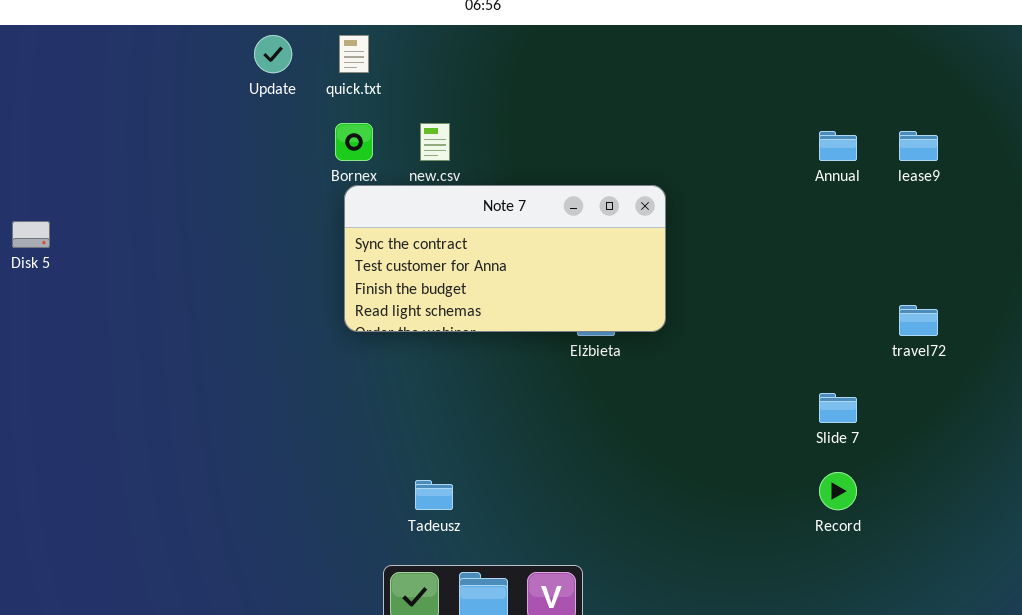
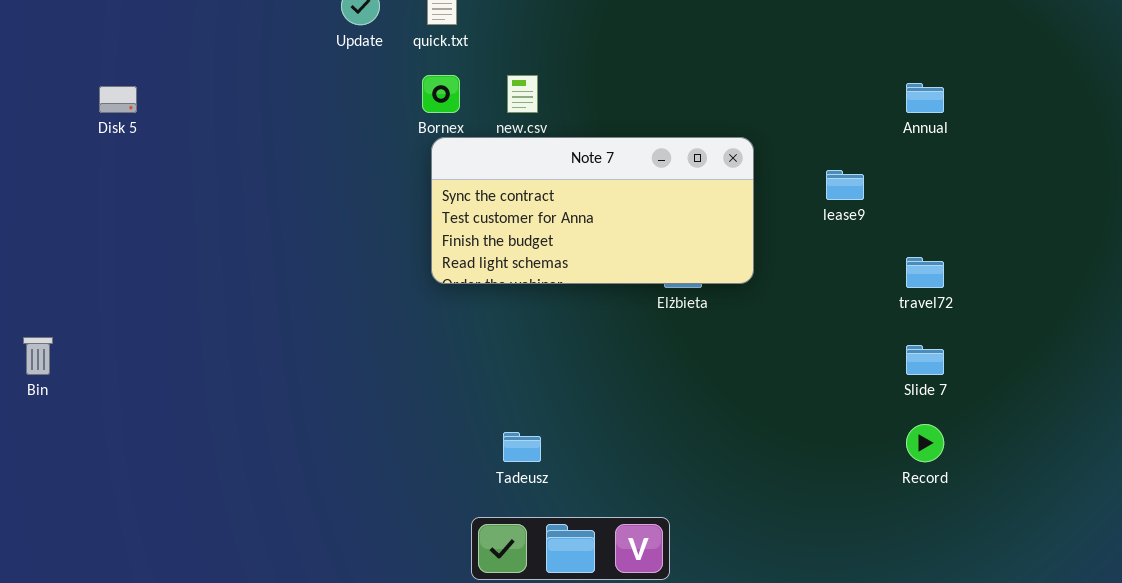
lease9: [899,131,938,161] -> [826,170,864,200], moved
Disk 5: [12,221,50,248] -> [99,86,137,113], moved
travel72: [899,305,938,336] -> [906,257,944,288], moved

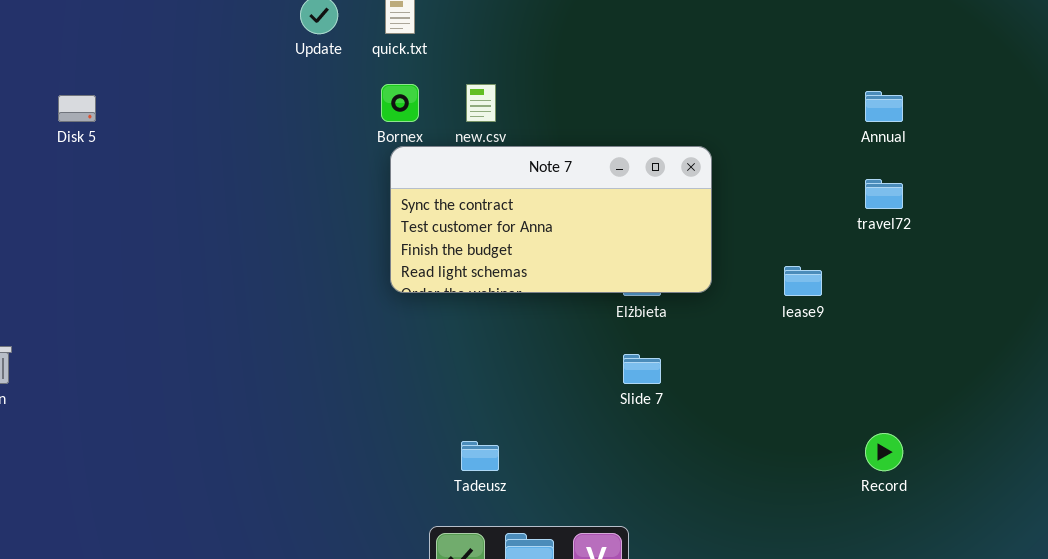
lease9: [826,170,864,200] -> [784,266,822,296], moved
travel72: [906,257,944,288] -> [865,179,903,209], moved
Slide 7: [906,345,944,375] -> [623,354,661,384], moved

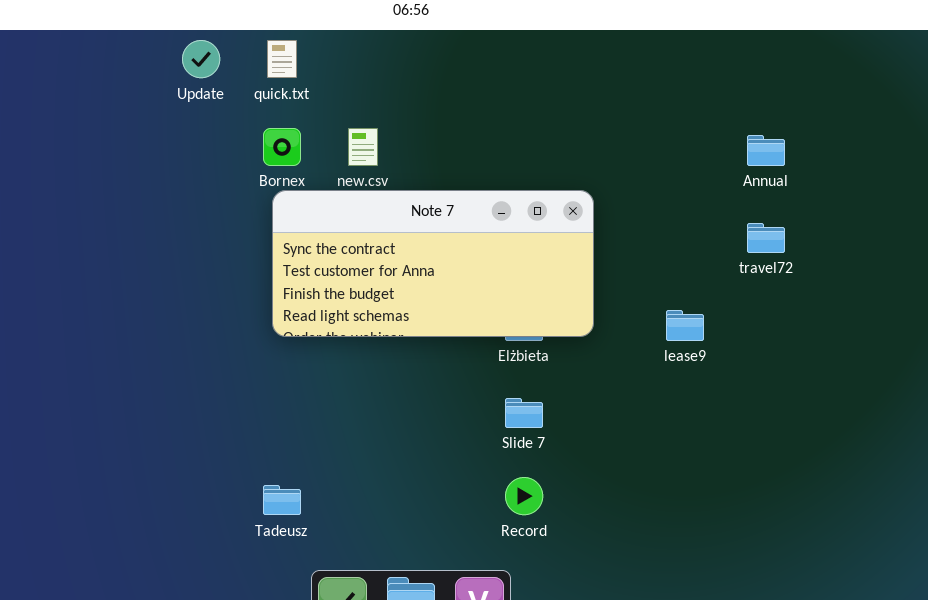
Record: [865,433,903,471] -> [505,477,543,515], moved
Tadeusz: [461,441,499,471] -> [263,485,301,515], moved

